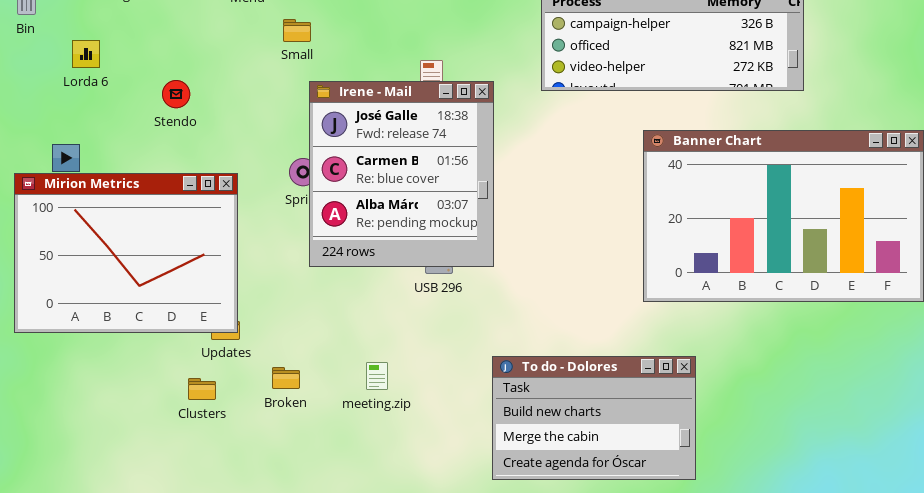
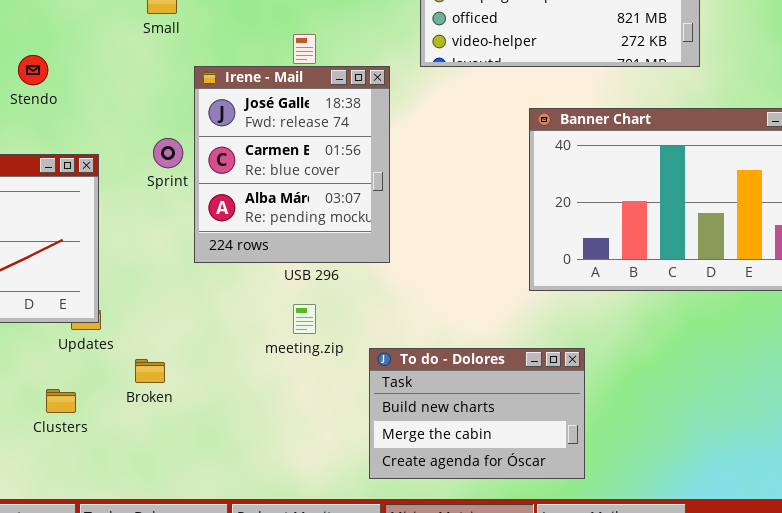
Irene - Mail: [309,81,494,267] -> [194,66,390,263], moved
meeting.zip: [366,362,388,390] -> [293,304,316,334], moved
Clusters: [188,378,216,400] -> [46,389,76,413], moved

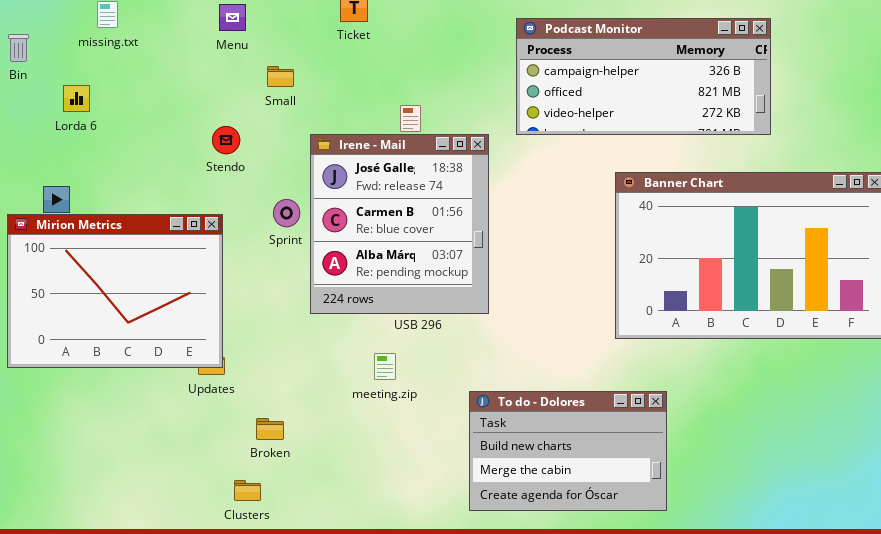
Stendo: [18,55,48,85] -> [212,126,240,154], moved
meeting.zip: [293,304,316,334] -> [374,353,396,380], moved
Broken: [135,359,165,383] -> [256,418,284,440], moved
Clusters: [46,389,76,413] -> [234,480,261,501], moved

